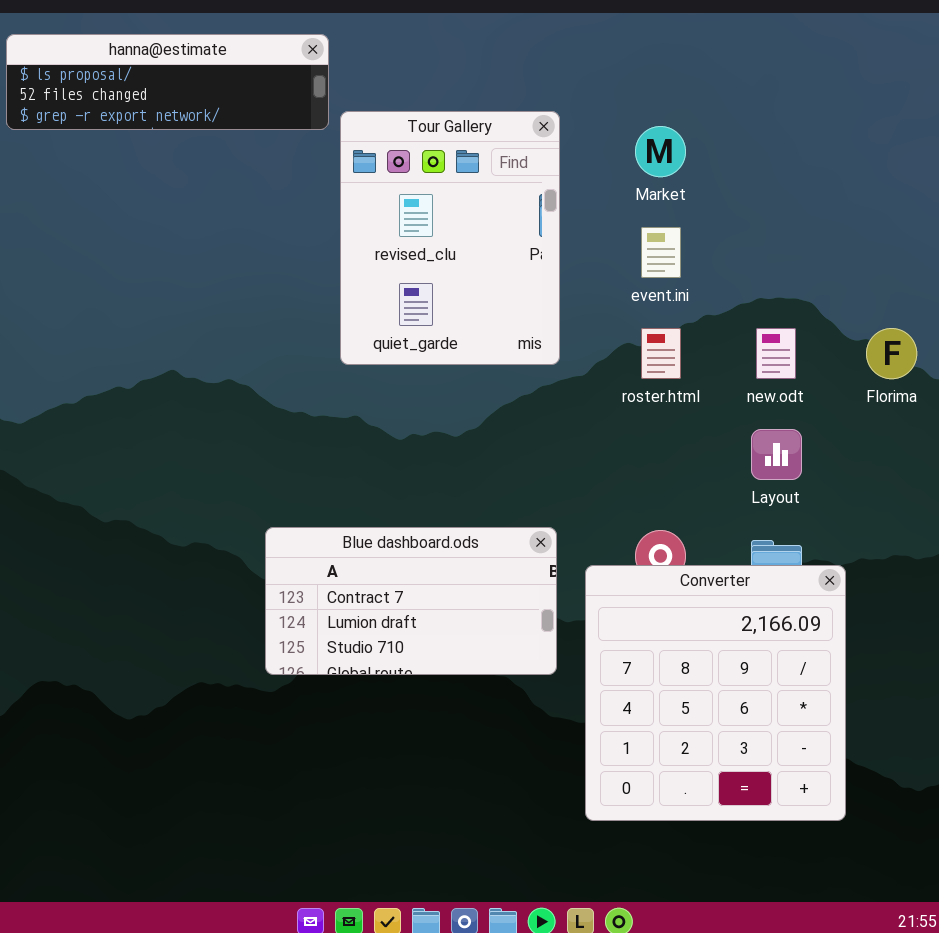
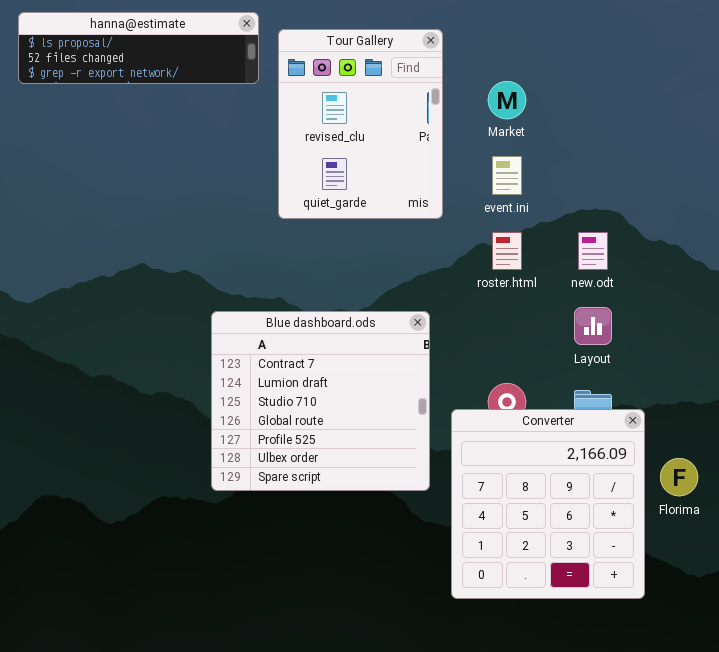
Tour Gallery: [340,111,560,365] -> [278,29,443,219], moved
Florima: [866,328,917,379] -> [660,458,698,496], moved
Blue dashboard.ods: [265,527,557,675] -> [211,311,430,491], resized

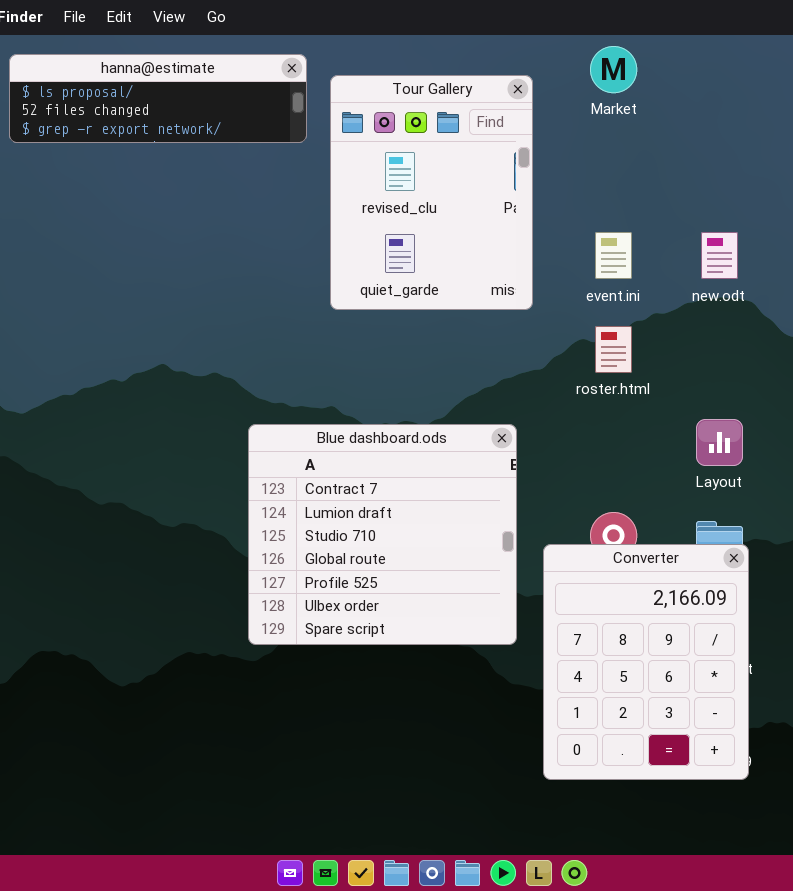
Market: [488,81,526,119] -> [590,46,637,93], moved
new.odt: [578,232,608,270] -> [701,232,738,279], moved
Converter: [451,409,645,599] -> [543,544,749,780], resized

